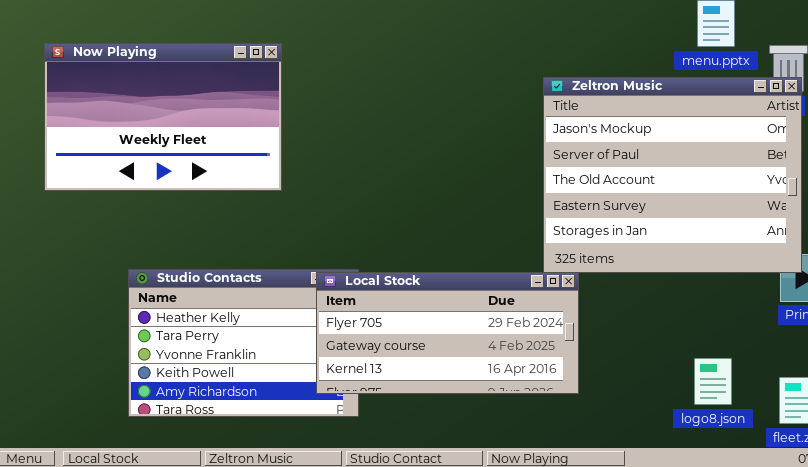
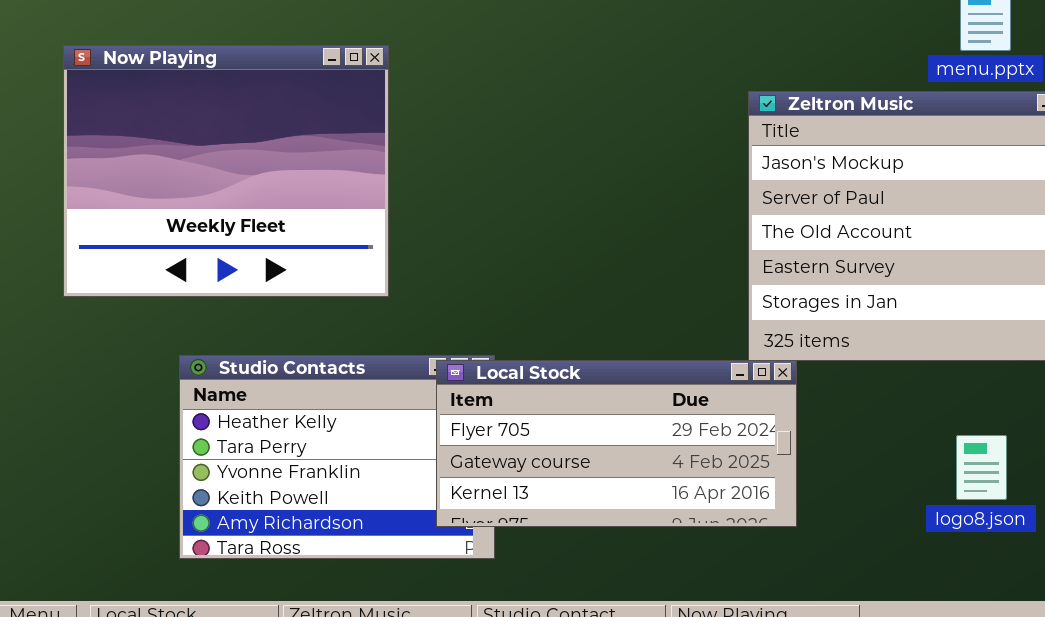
Now Playing: [44,43,282,191] -> [63,45,389,297], resized
logo8.json: [694,358,732,405] -> [956,435,1007,500], moved

